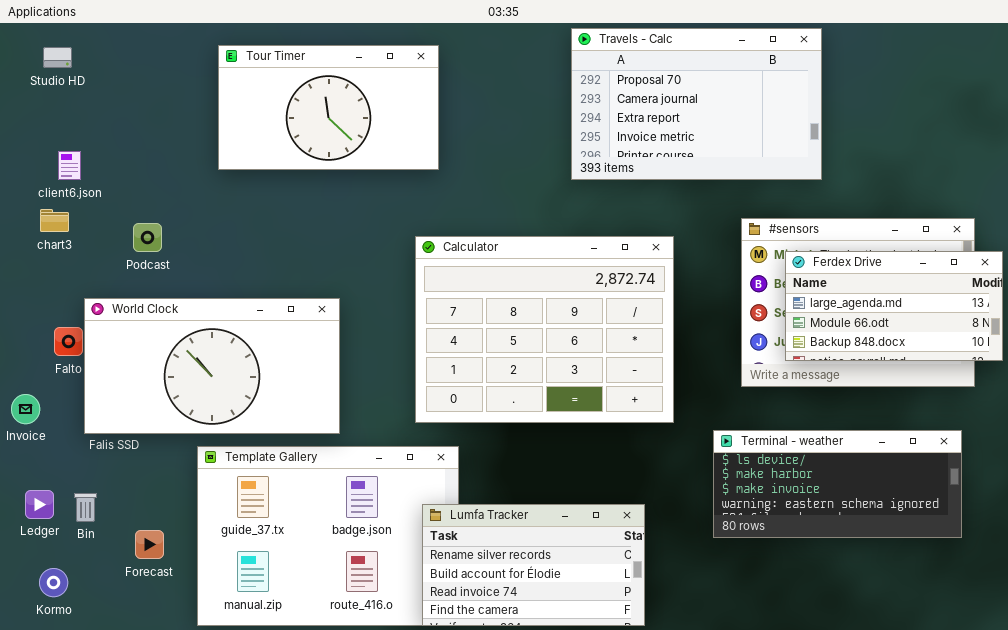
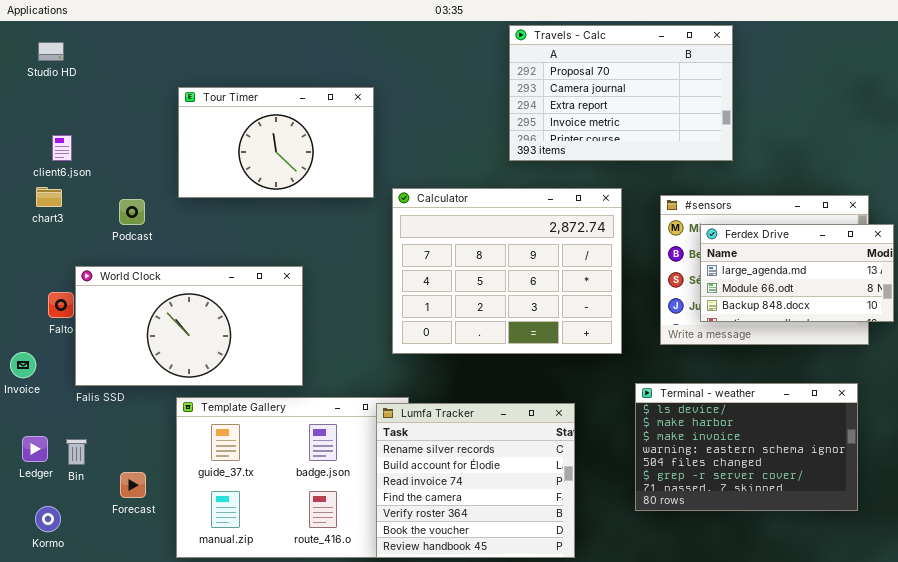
Tour Timer: [218,45,439,170] -> [178,87,374,198], moved
Calculator: [415,236,674,423] -> [392,188,622,354], moved
Terminal - weather: [713,430,962,538] -> [635,383,858,511], resized
Lumfa Tracker: [422,504,645,626] -> [376,403,575,558], resized

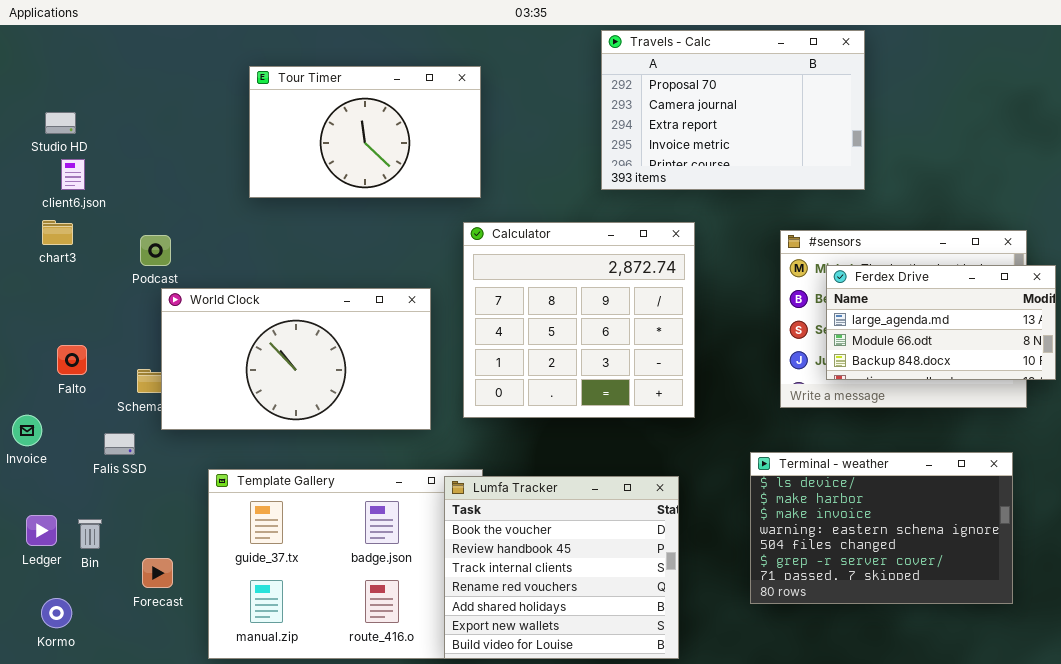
Studio HD: [38,42,64,61] -> [45,112,76,134], moved
Tour Timer: [178,87,374,198] -> [249,66,481,198], moved
Calculator: [392,188,622,354] -> [463,222,695,418], resized
World Clock: [75,266,303,386] -> [161,288,431,430], moved
Lumfa Tracker: [376,403,575,558] -> [444,476,679,659], scrolled down 5 rows

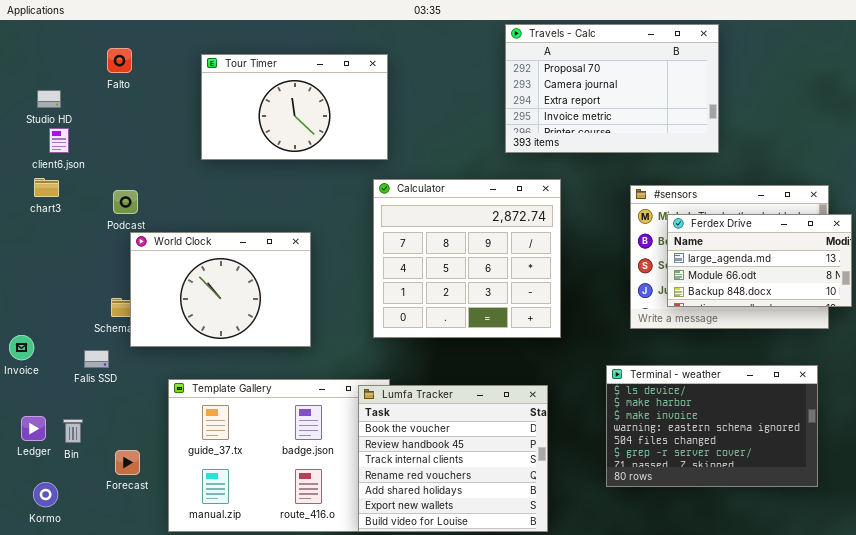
Travels - Calc: [601,30,865,190] -> [505,24,719,153], moved
World Clock: [161,288,431,430] -> [130,232,311,347], resized
Falto: [57,345,87,375] -> [107,48,132,73], moved

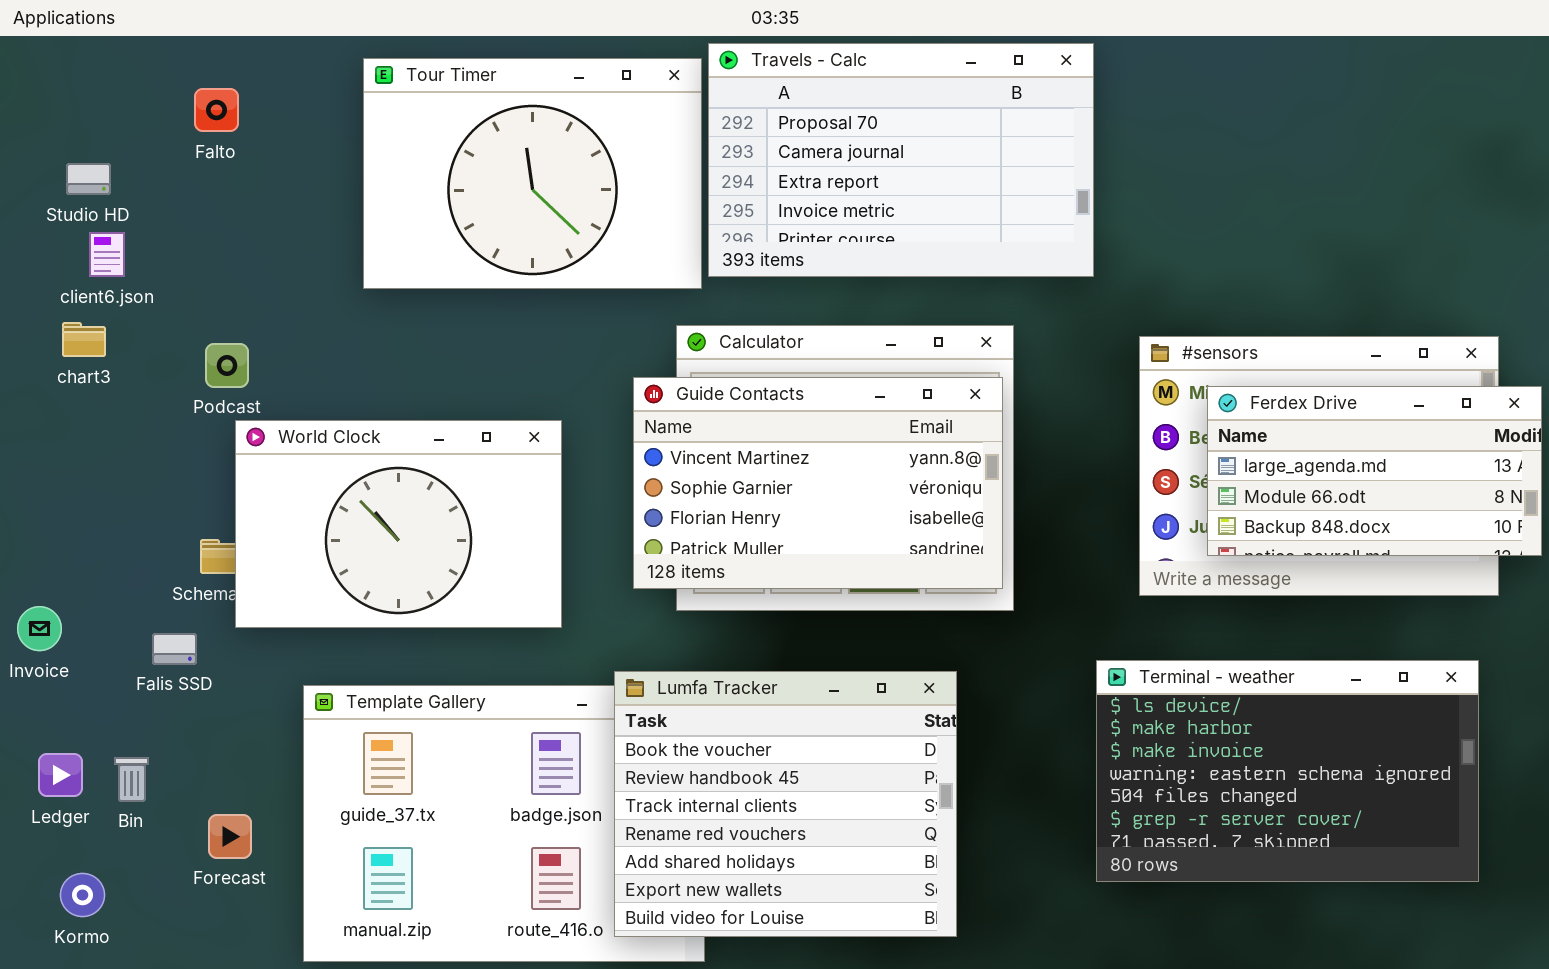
Travels - Calc: [505,24,719,153] -> [708,43,1094,277], moved
Tour Timer: [201,54,388,160] -> [363,58,702,289], resized
Guide Contacts: none -> [633,377,1003,589], opened
Lumfa Tracker: [358,385,548,532] -> [614,671,957,937], moved

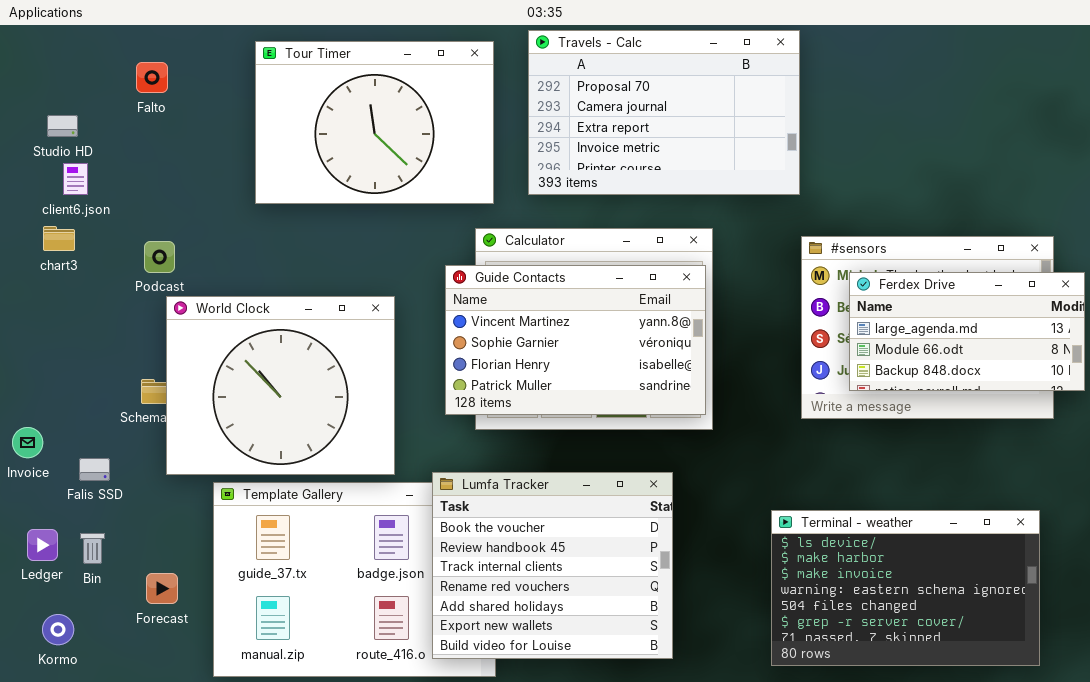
Travels - Calc: [708,43,1094,277] -> [528,30,800,195], moved
World Clock: [235,420,562,628] -> [166,296,395,475], resized
Falis SSD: [152,633,197,665] -> [79,458,110,481], moved
Terminal - weather: [1096,660,1479,882] -> [771,510,1040,666], moved

